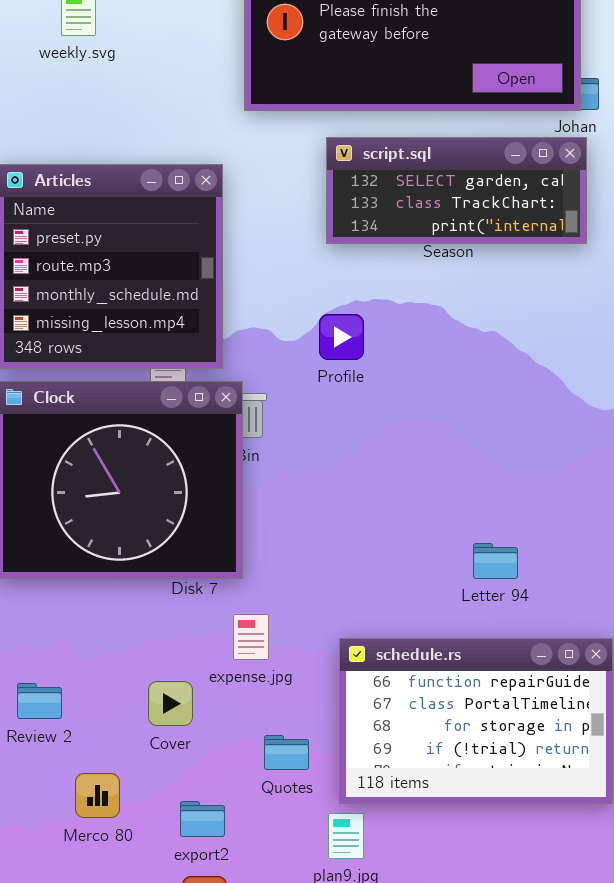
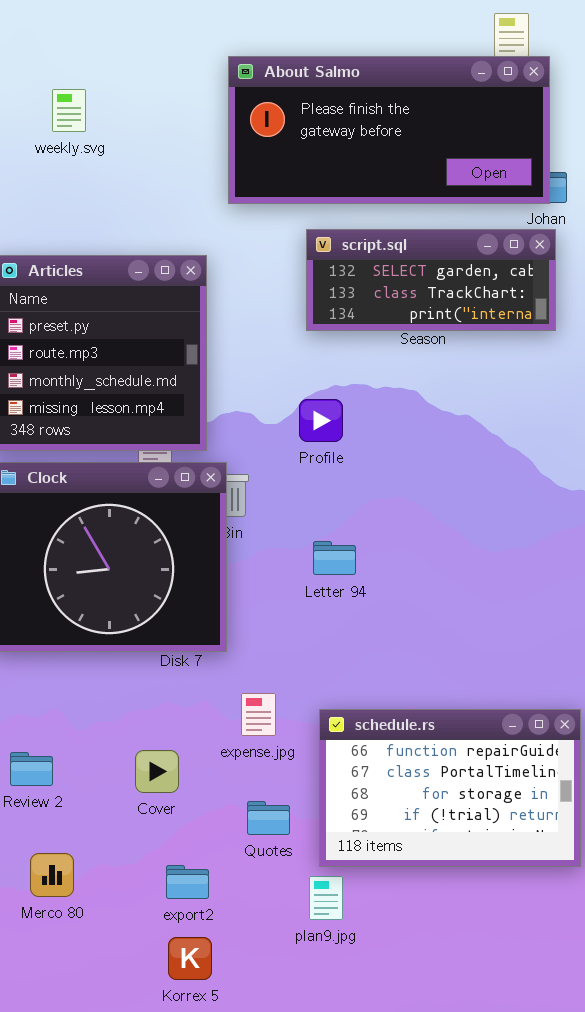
Letter 94: [473,543,518,579] -> [313,541,356,575], moved
expense.jpg: [233,614,269,660] -> [241,693,276,736], moved
Merco 80: [75,773,120,818] -> [30,853,74,897], moved

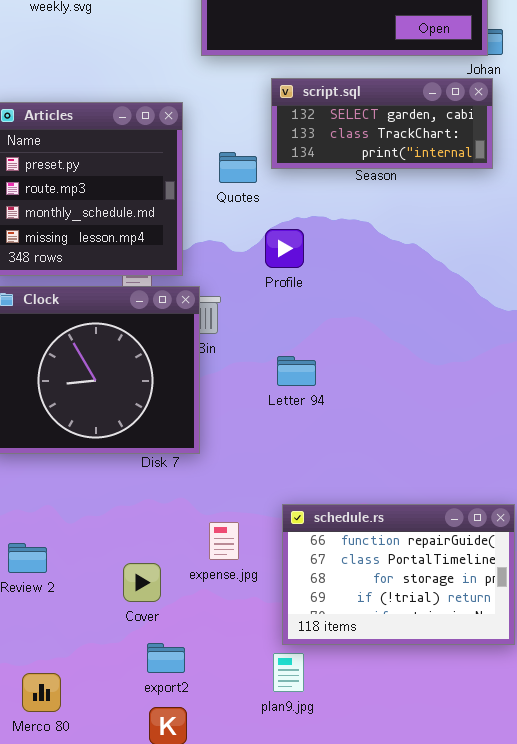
expense.jpg: [241,693,276,736] -> [209,522,239,560], moved
Cover: [135,750,179,793] -> [123,563,161,602], moved
Quotes: [247,801,290,835] -> [219,152,257,183], moved
Merco 80: [30,853,74,897] -> [22,673,61,712], moved

